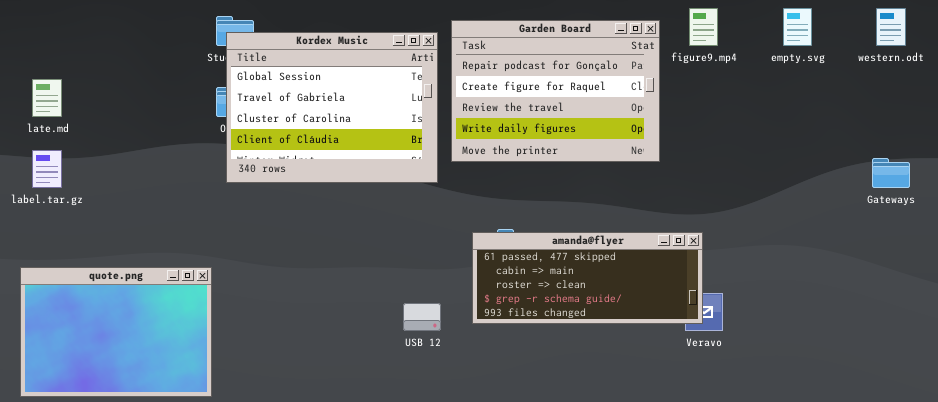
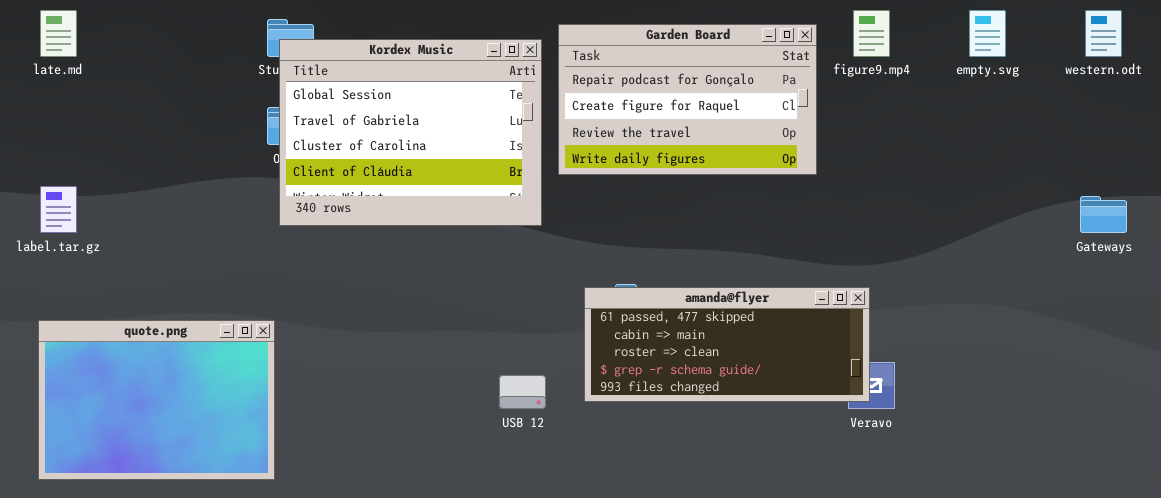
Garden Board: [451,20,660,162] -> [558,24,817,175], resized
late.md: [32,79,62,117] -> [40,10,77,57], moved
quote.png: [20,267,212,397] -> [38,320,275,480], moved

